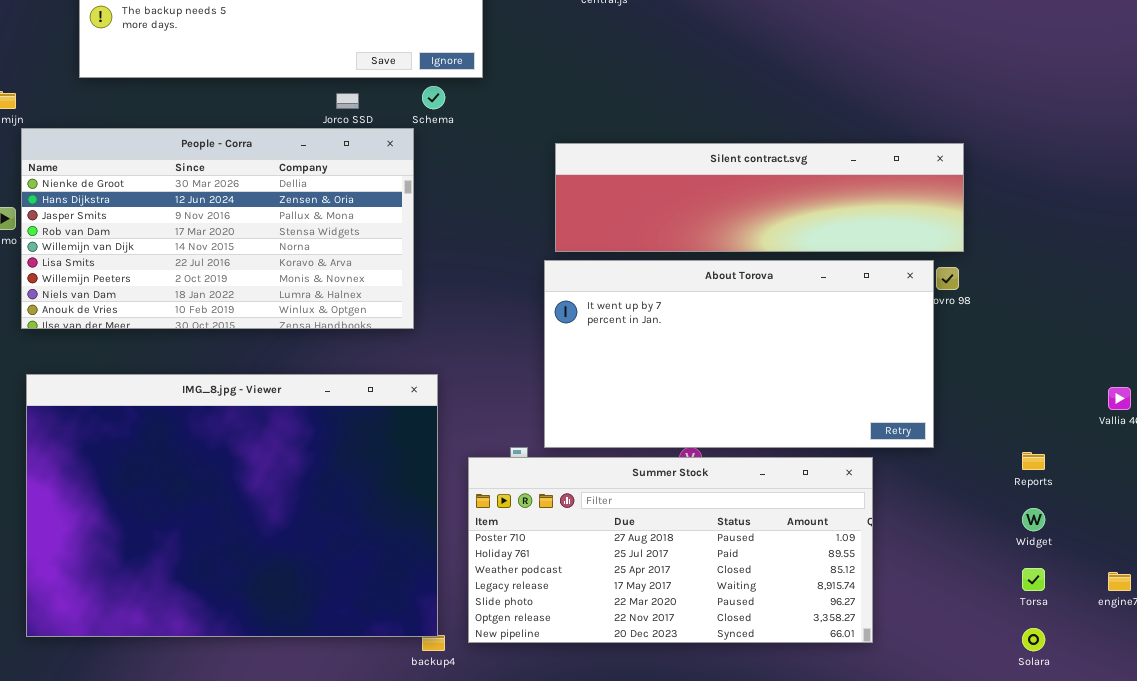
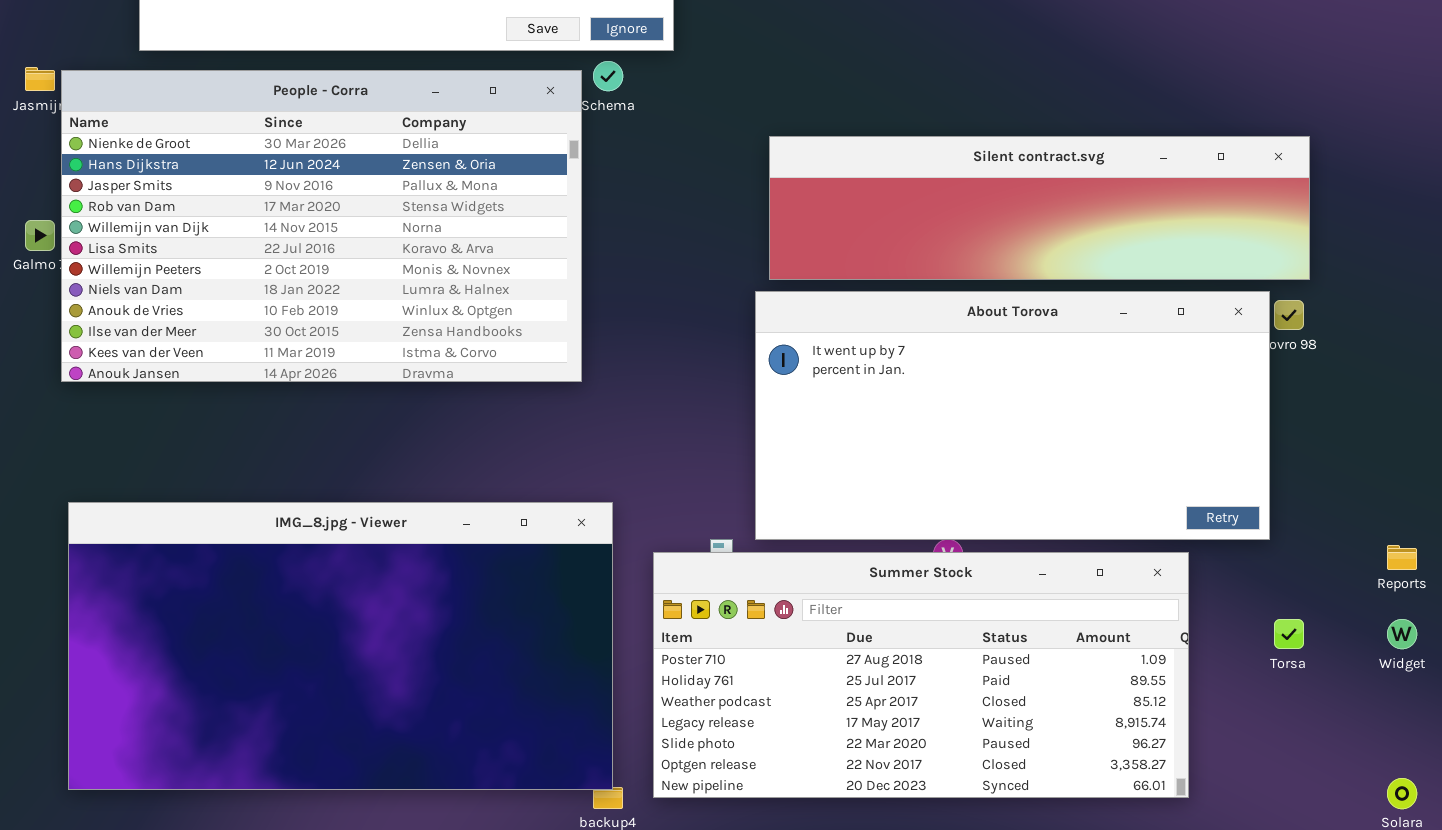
People - Corra: [21,128,414,329] -> [61,70,582,382], resized
IMG_8.jpg - Viewer: [26,374,438,637] -> [68,502,613,790], resized
Torsa: [1022,568,1045,591] -> [1274,619,1304,649], moved

